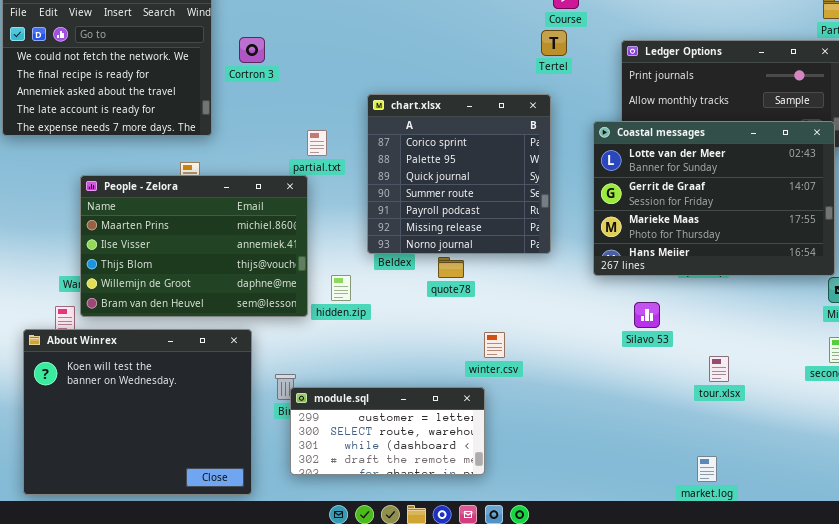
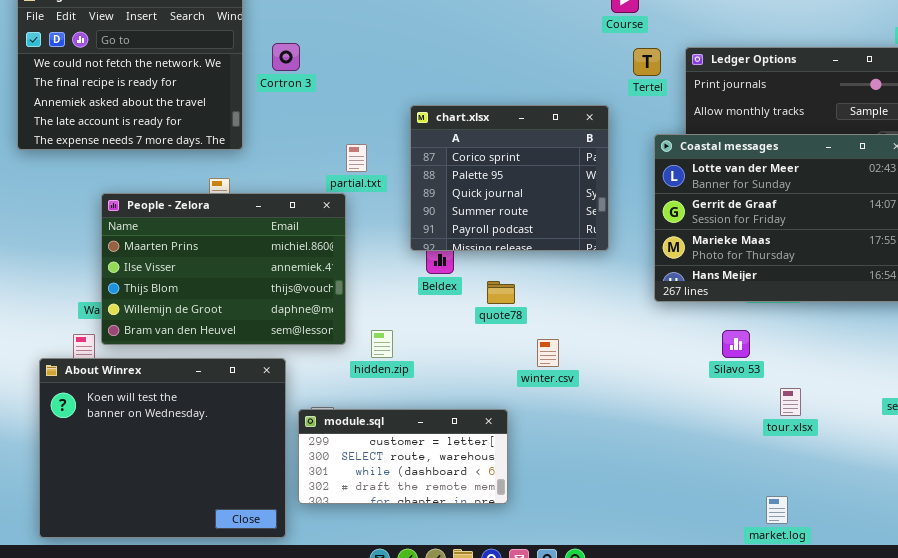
Tertel: [541,30,567,56] -> [633,48,661,76], moved
chart.xlsx: [367,94,551,254] -> [410,105,609,251], resized
hidden.zip: [331,275,351,301] -> [371,330,393,358], moved
Silavo 53: [634,302,660,328] -> [722,330,750,358], moved
winter.csv: [484,332,505,358] -> [537,339,559,367], moved
module.sql: [290,387,485,475] -> [298,409,508,504], moved

